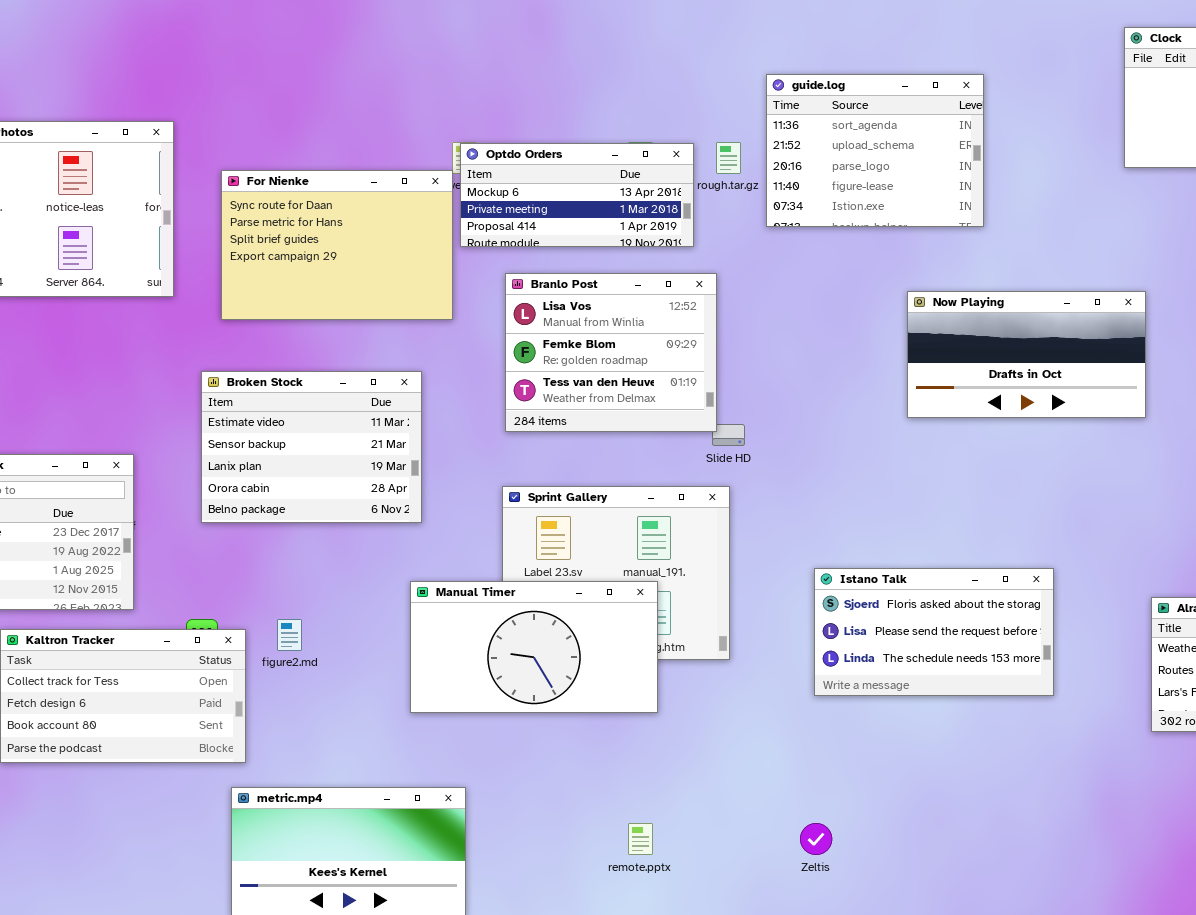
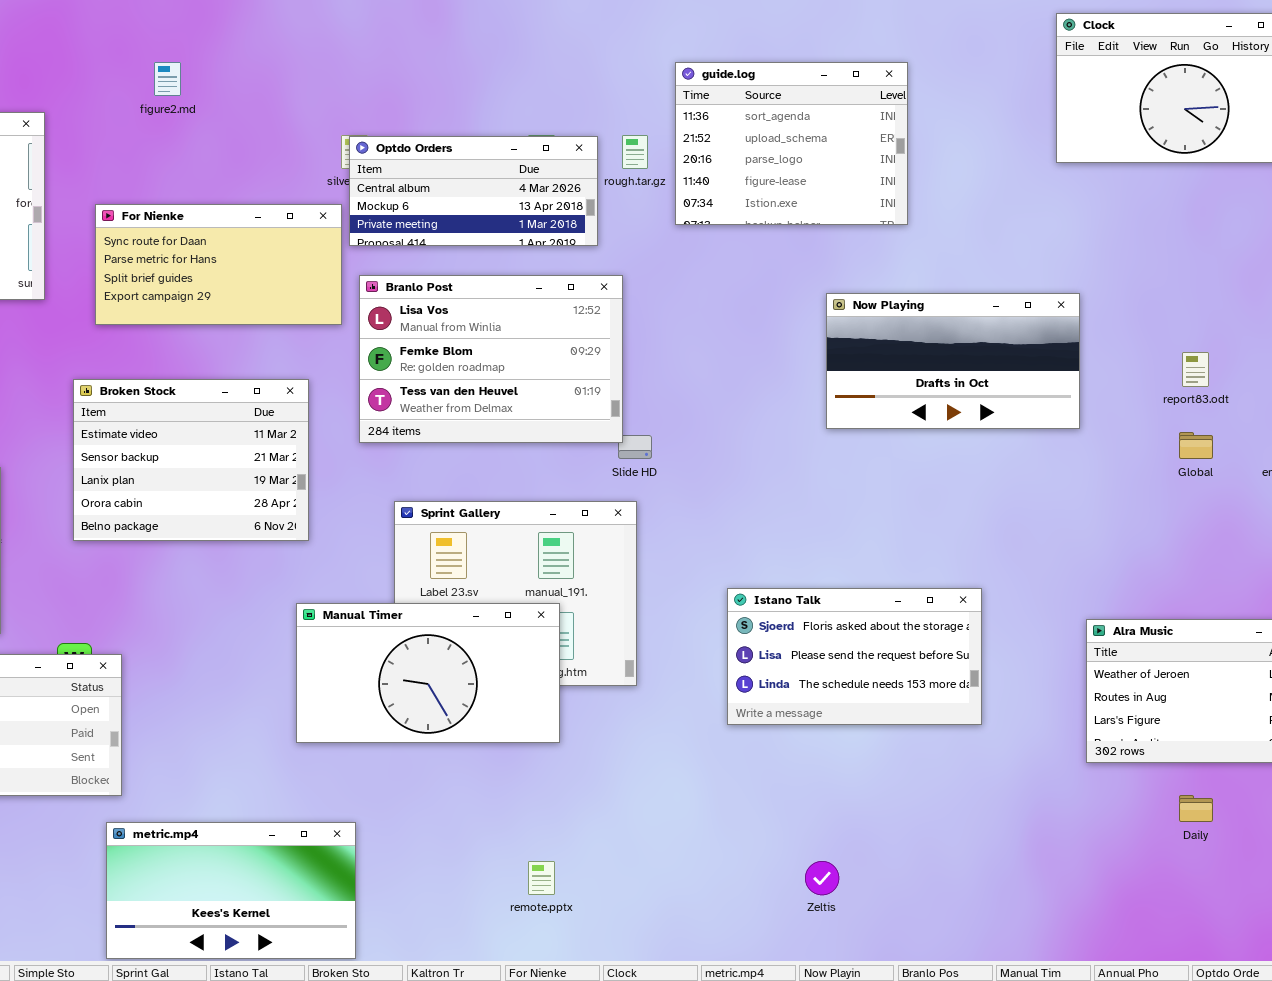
Optdo Orders: [460,143,694,247] -> [349,136,598,246], scrolled up 1 row
For Nienke: [221,170,453,320] -> [95,204,342,325], resized
Branlo Post: [505,273,717,432] -> [359,275,623,443], resized
figure2.md: [277,619,302,651] -> [154,62,181,96], moved
Zeltis: [800,823,832,855] -> [805,861,839,895], moved

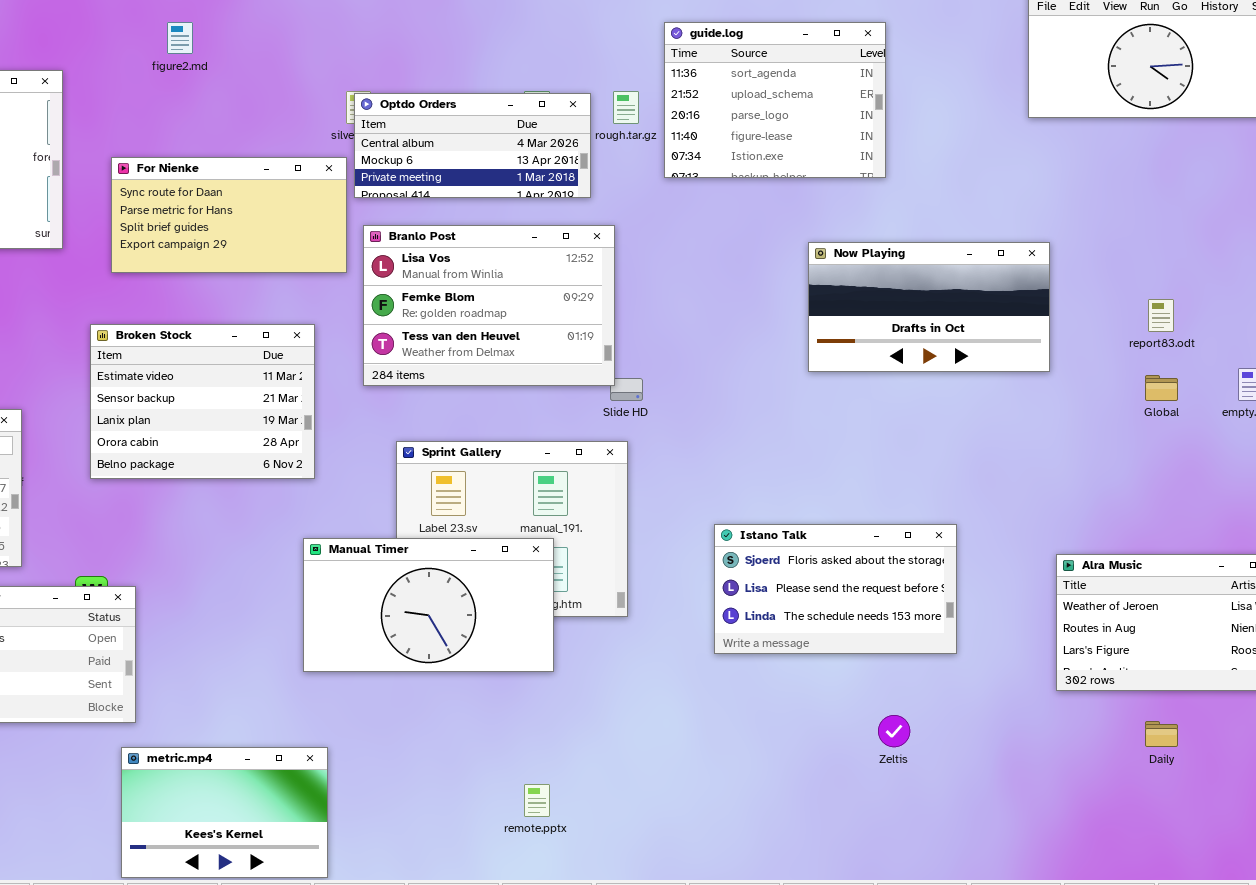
metric.mp4: [106,822,356,959] -> [121,747,328,878], resized
Zeltis: [805,861,839,895] -> [878,715,910,747], moved

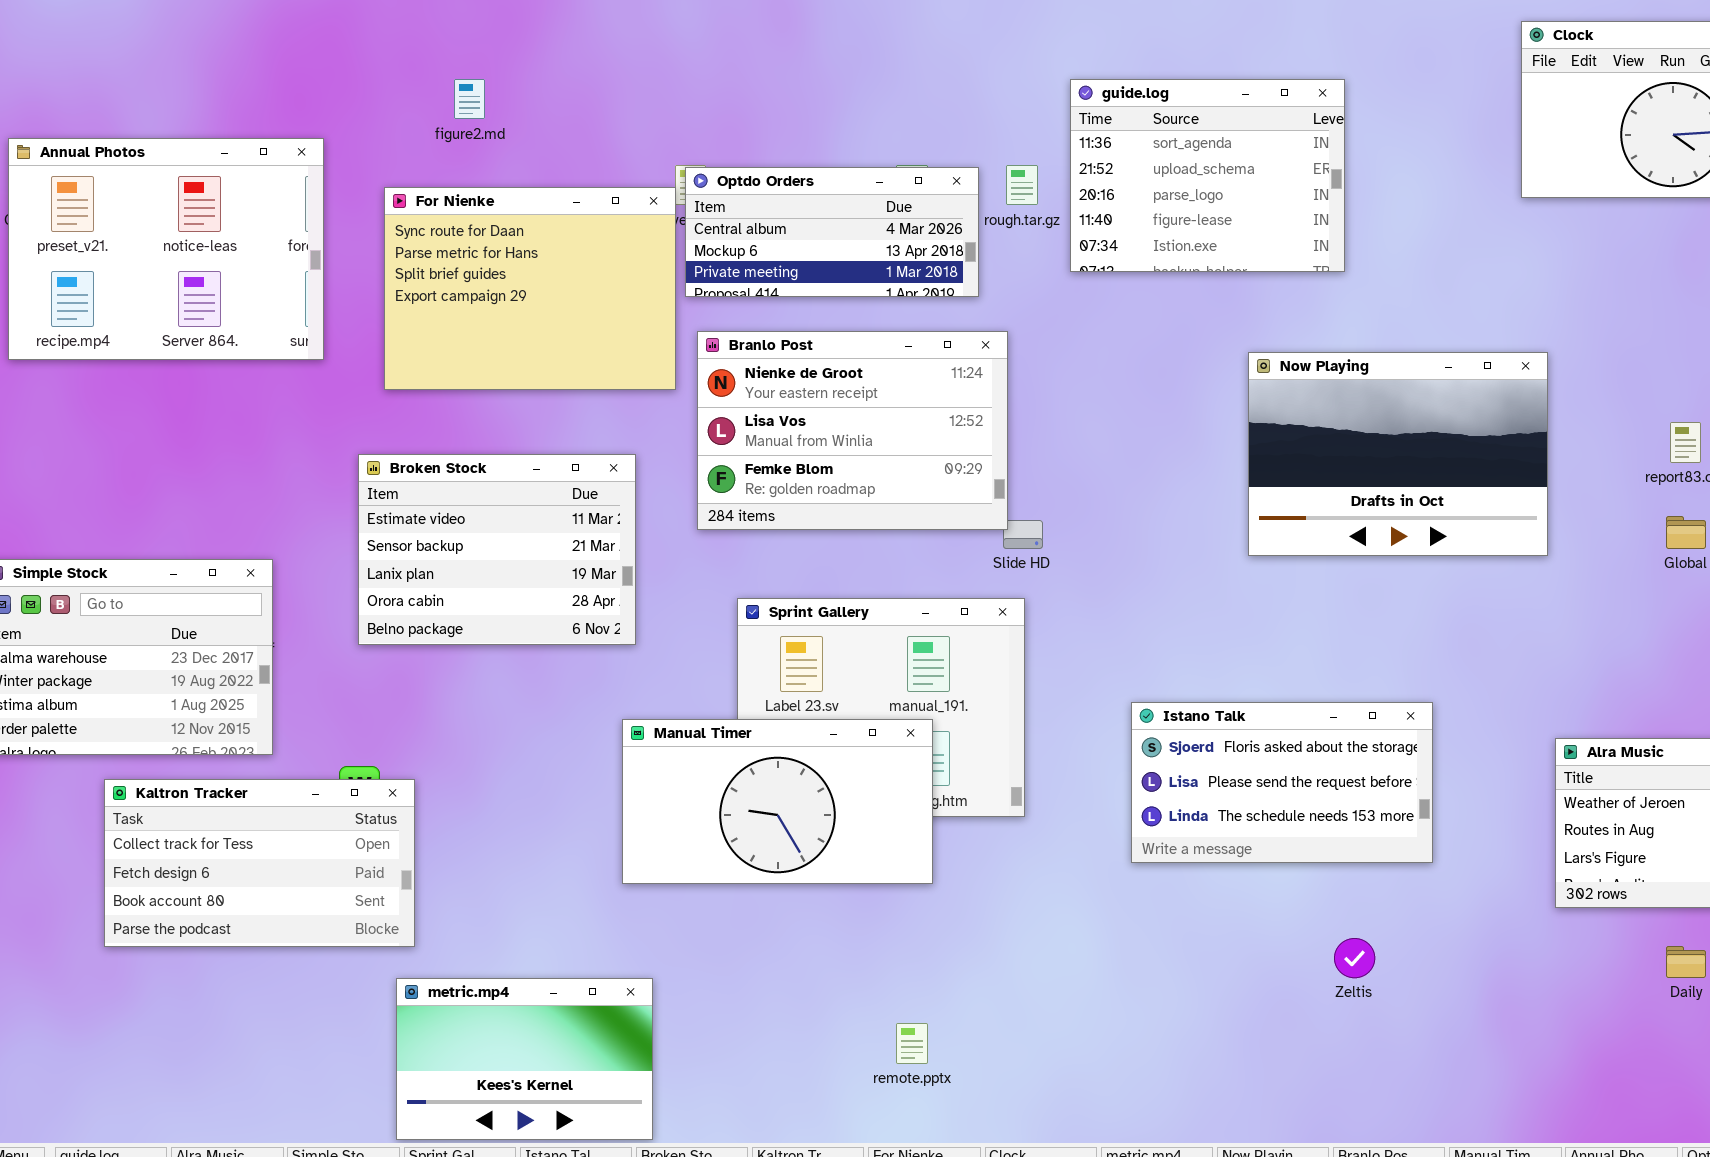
For Nienke: [111,157,347,273] -> [384,187,676,390], resized
Branlo Post: [363,225,615,386] -> [697,331,1008,530], scrolled up 1 row
Now Playing: [808,242,1050,372] -> [1248,352,1548,556], resized

